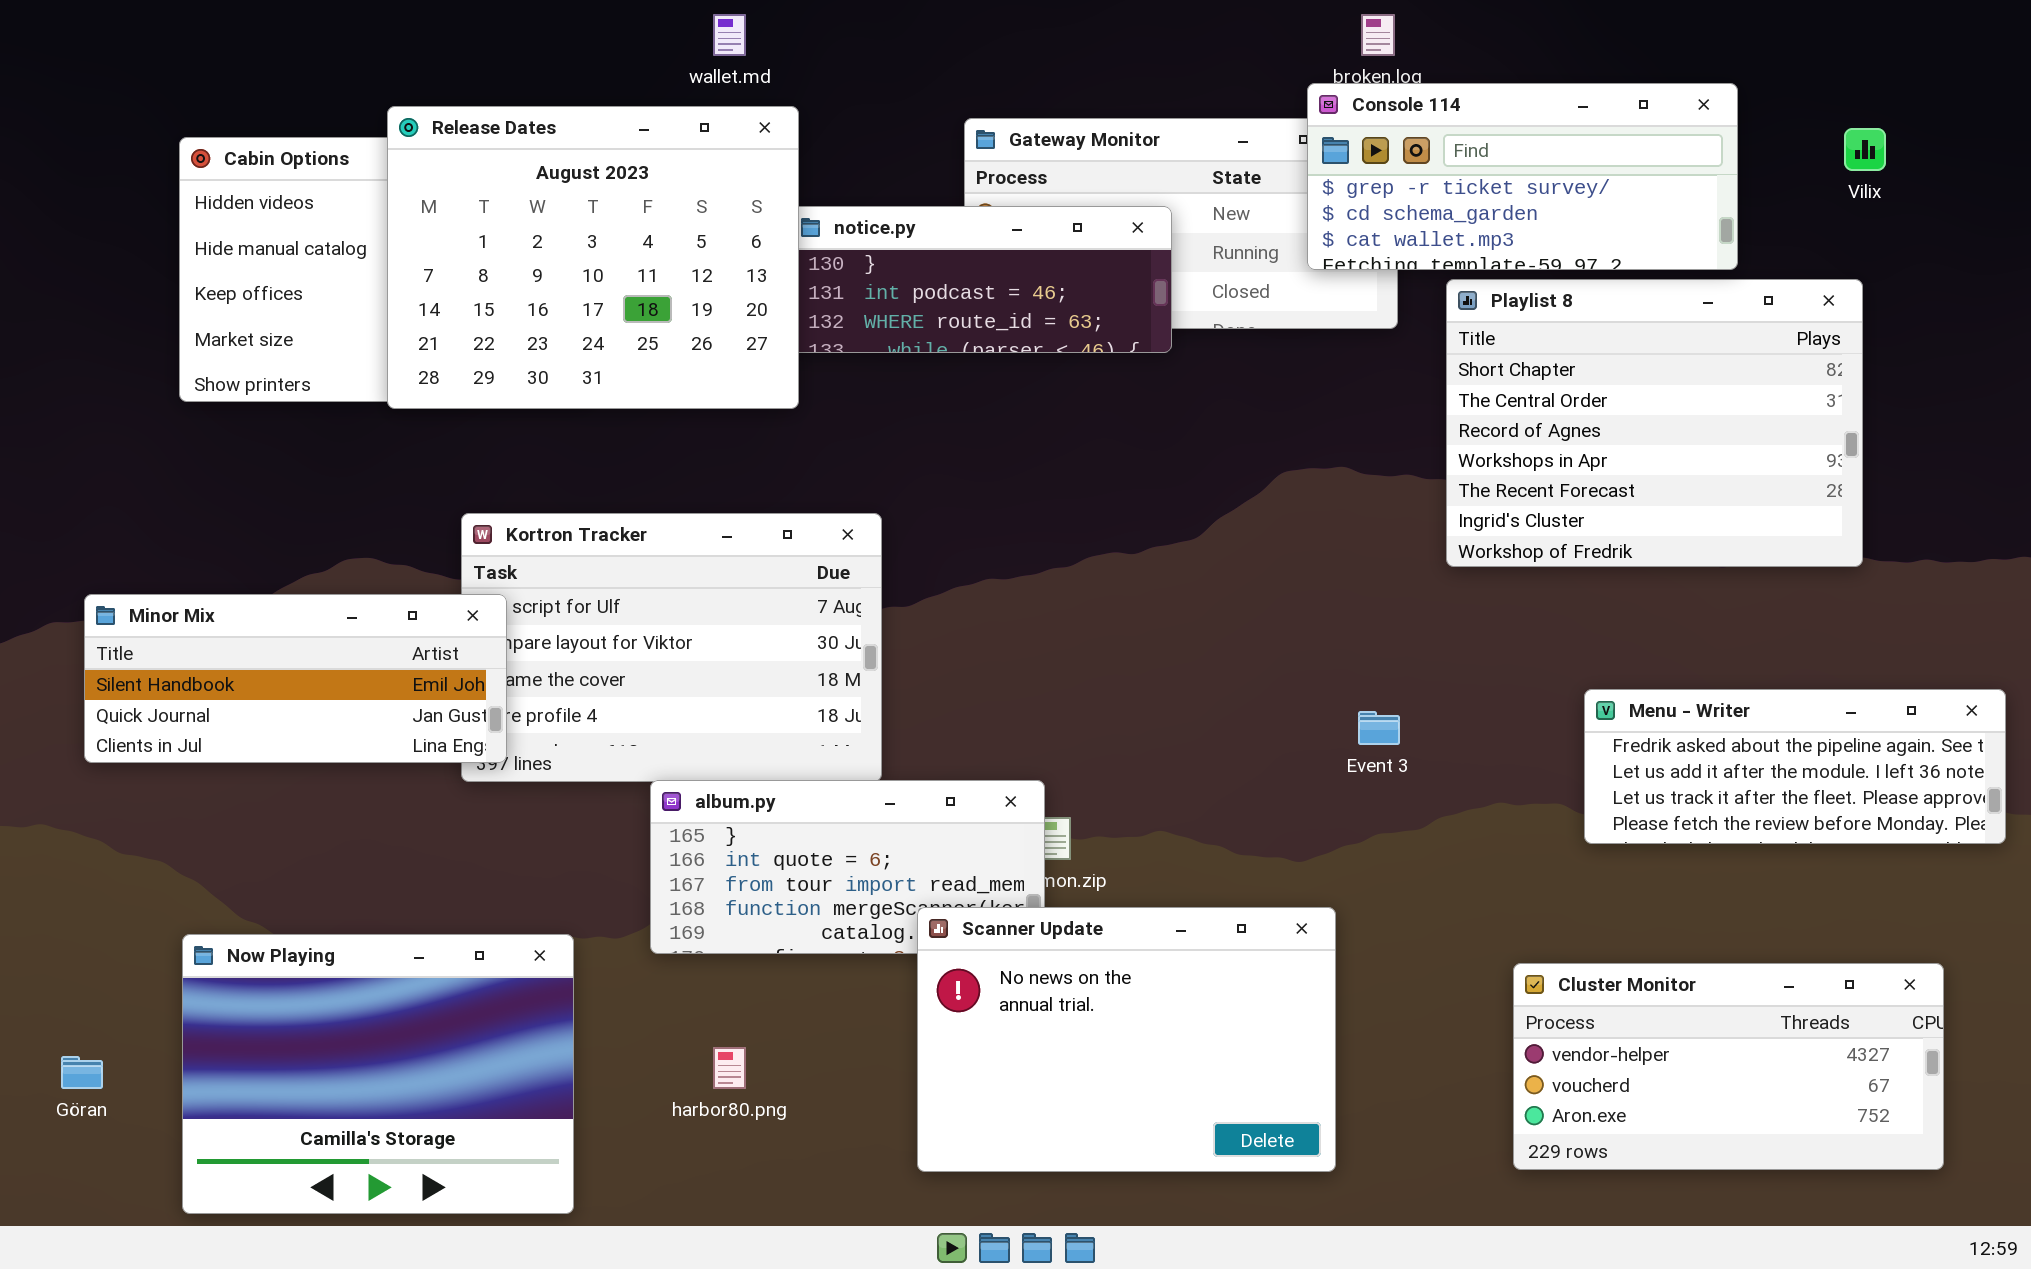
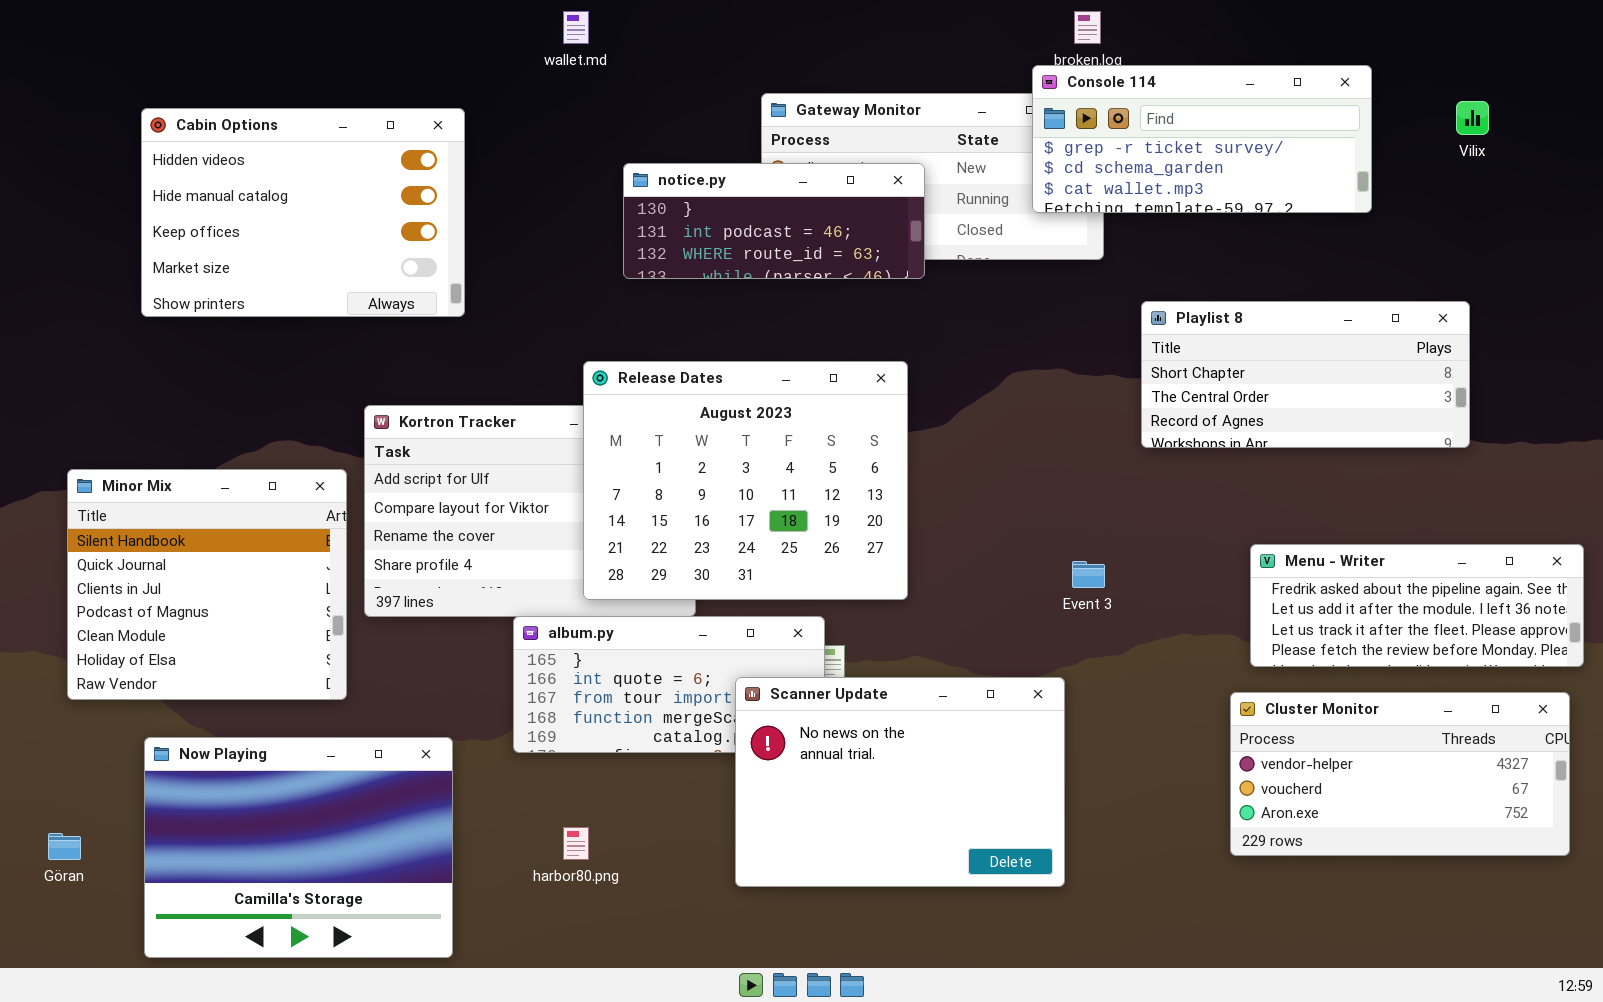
Release Dates: [387,106,799,409] -> [583,361,908,600], moved
Playlist 8: [1446,279,1863,567] -> [1141,301,1470,448], resized
Minor Mix: [84,594,507,763] -> [67,469,347,700], resized
Scanner Update: [917,907,1336,1172] -> [735,677,1065,887], moved
Cluster Monitor: [1513,963,1944,1170] -> [1230,692,1570,856], moved

